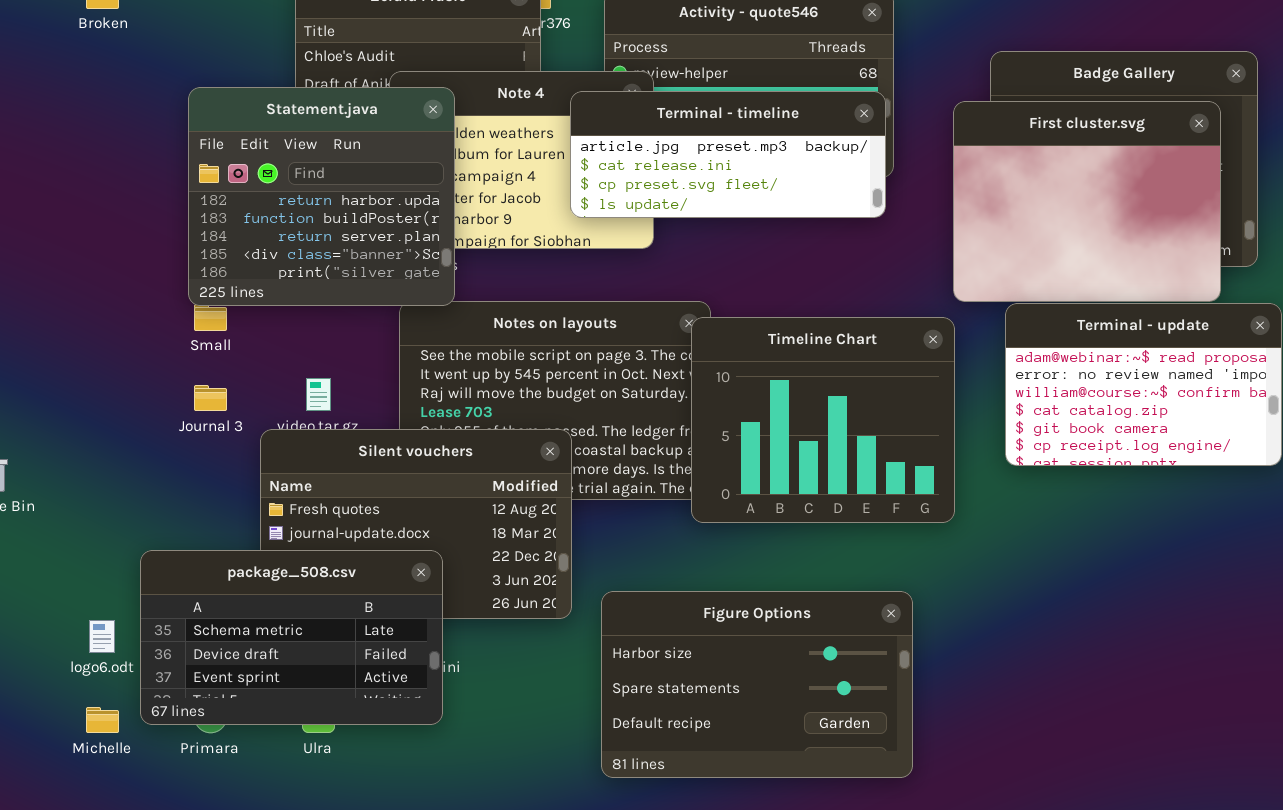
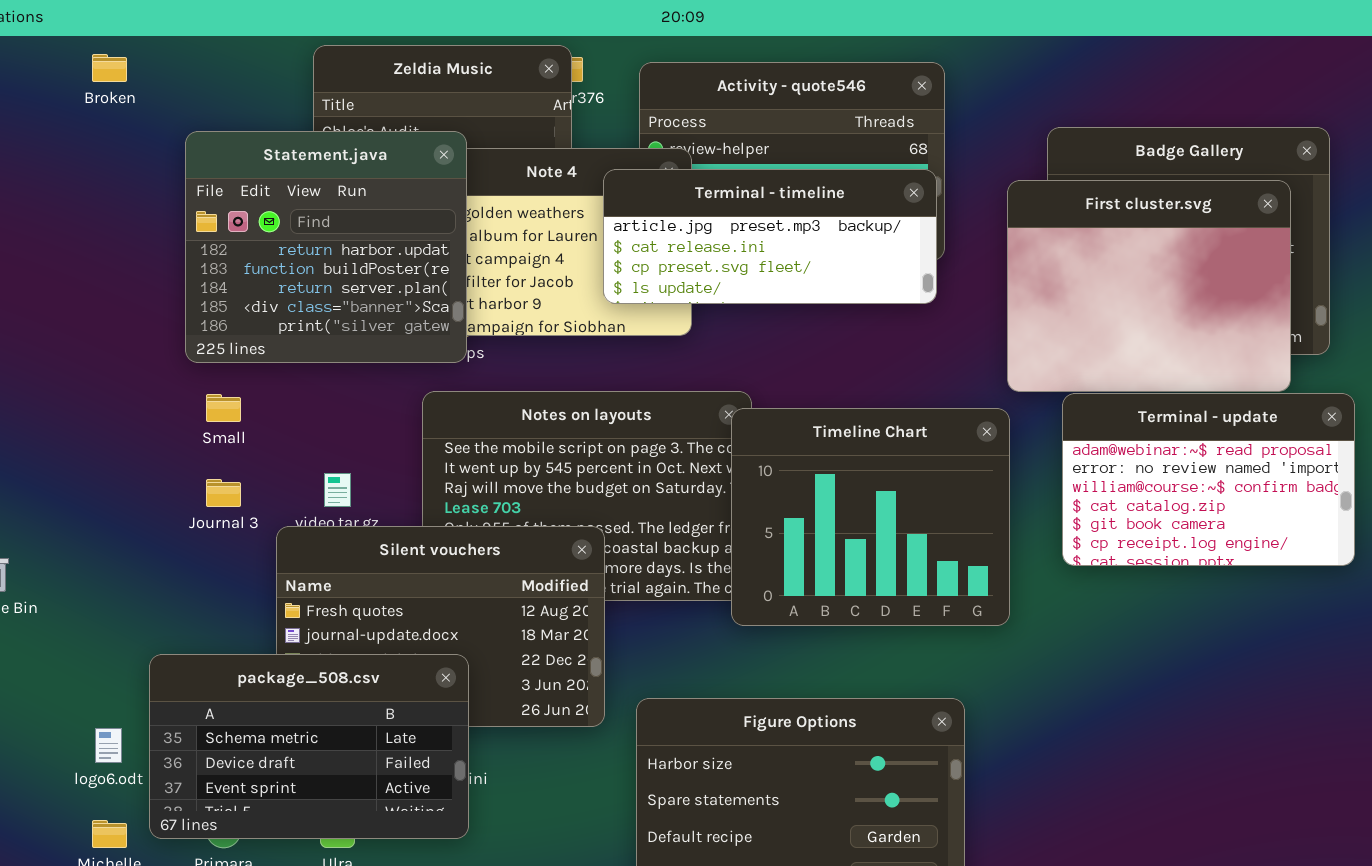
Statement.java: [188,87,455,306] -> [185,131,467,363], moved

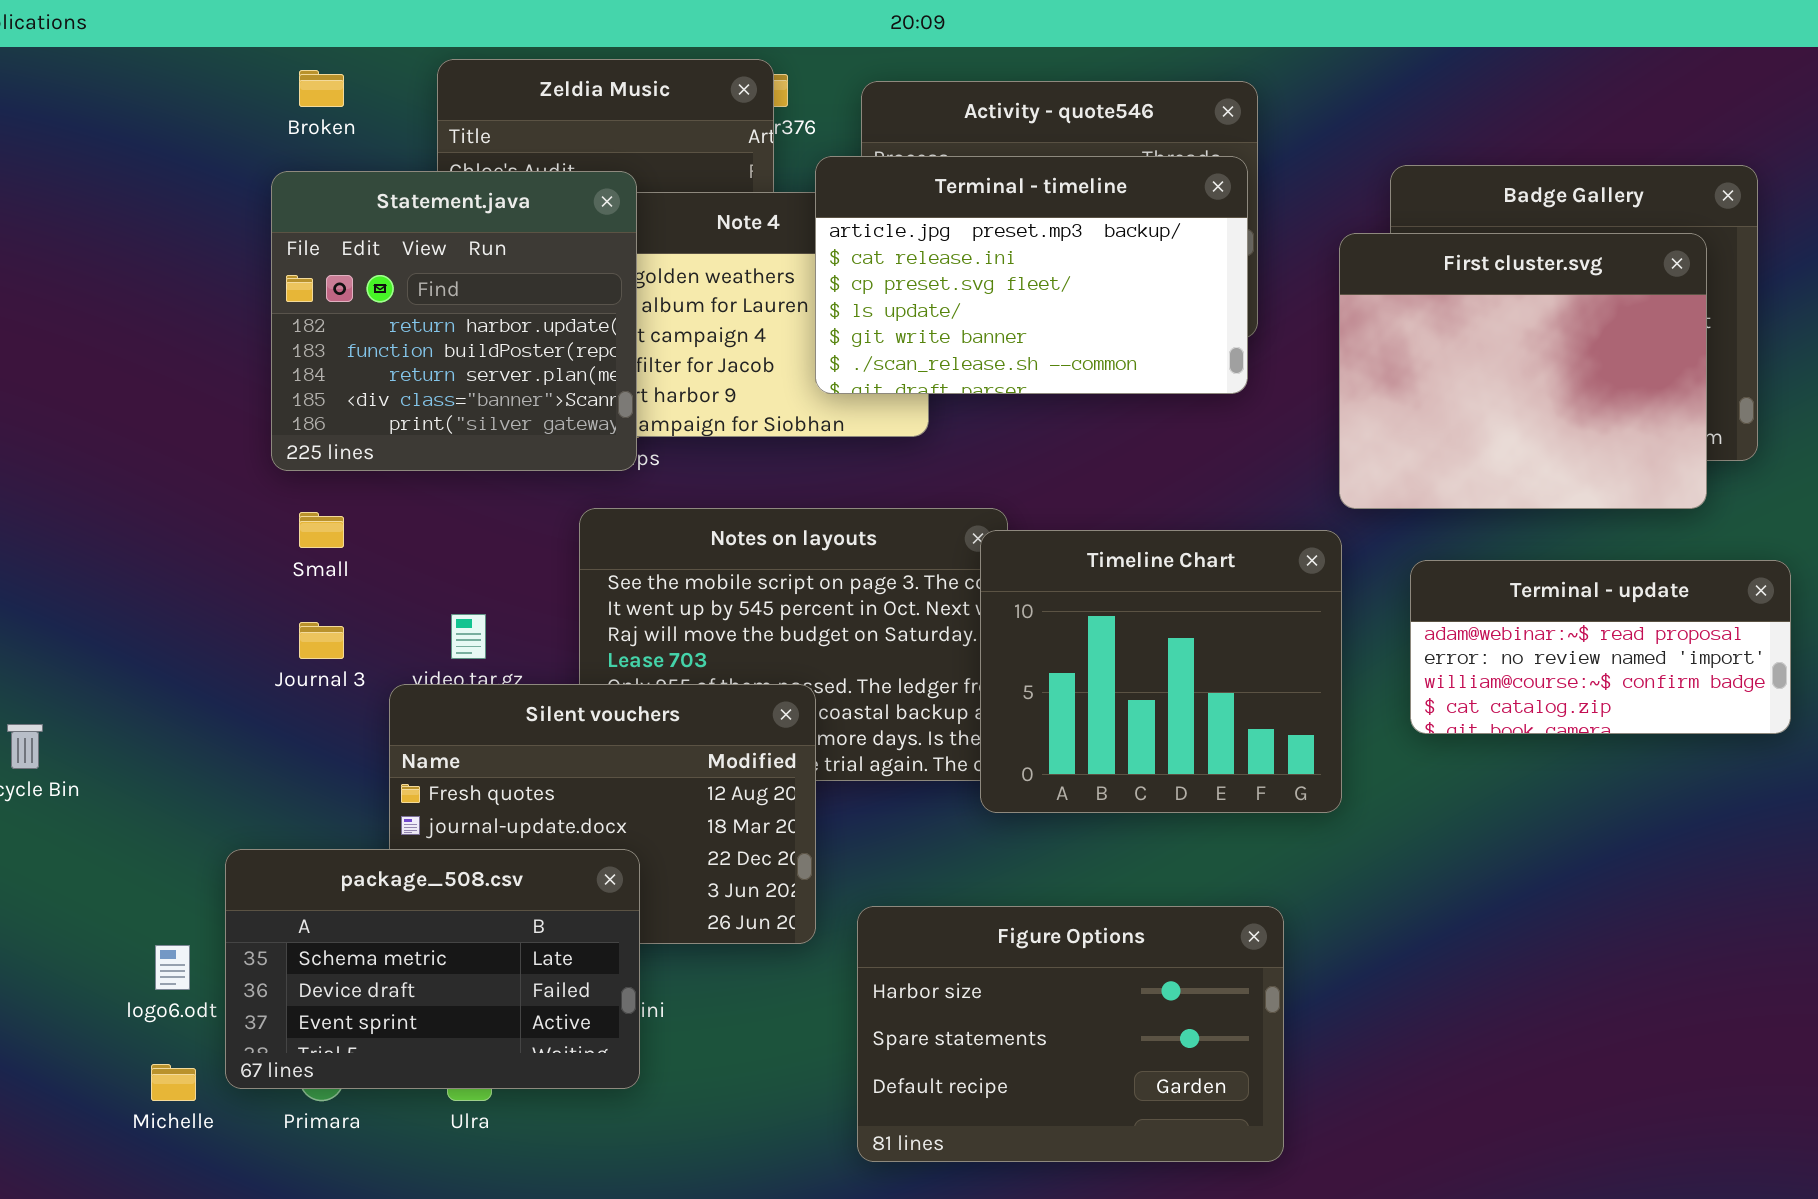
Broken: [92,54,127,82] -> [299,70,344,107], moved
Terminal - timeline: [603,169,937,304] -> [815,156,1248,394], resized
Terminal - update: [1062,393,1355,566] -> [1410,560,1791,734], resized

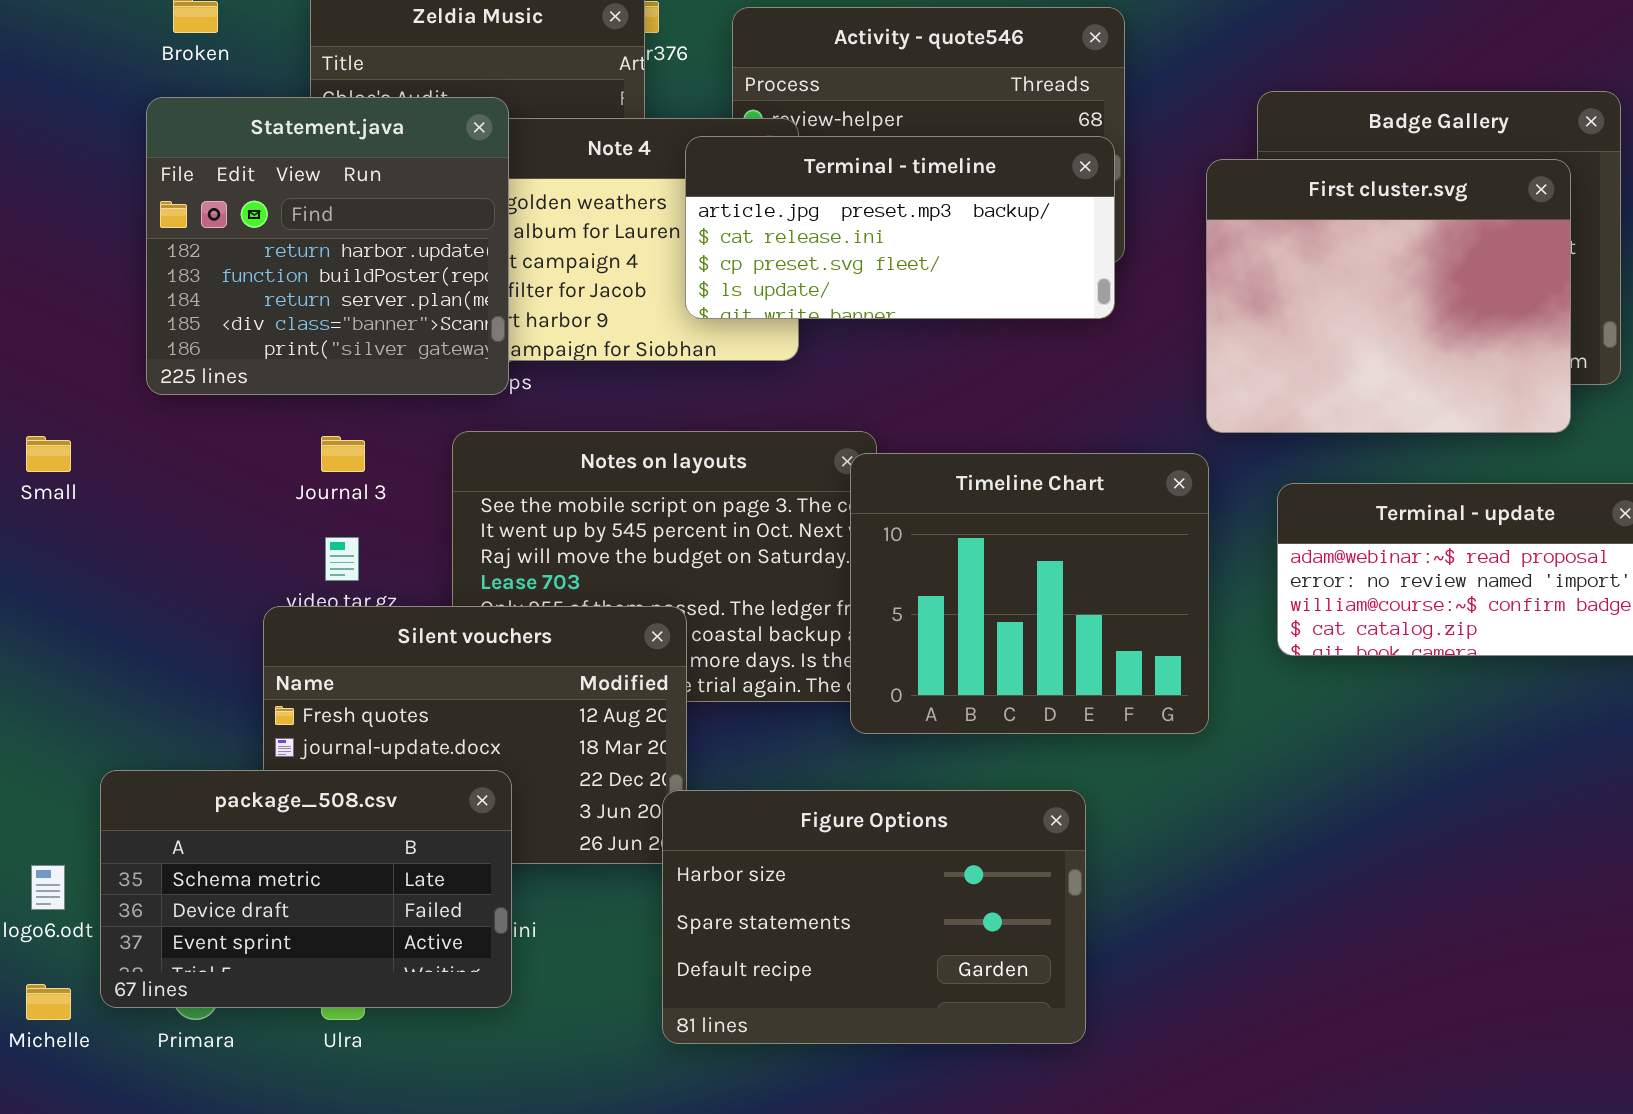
Terminal - timeline: [815,156,1248,394] -> [685,136,1115,319], resized
Small: [299,512,344,548] -> [26,436,71,472], moved
Journal 3: [299,622,344,659] -> [321,436,365,472], moved
Figure Options: [857,906,1284,1162] -> [662,790,1086,1044], moved

